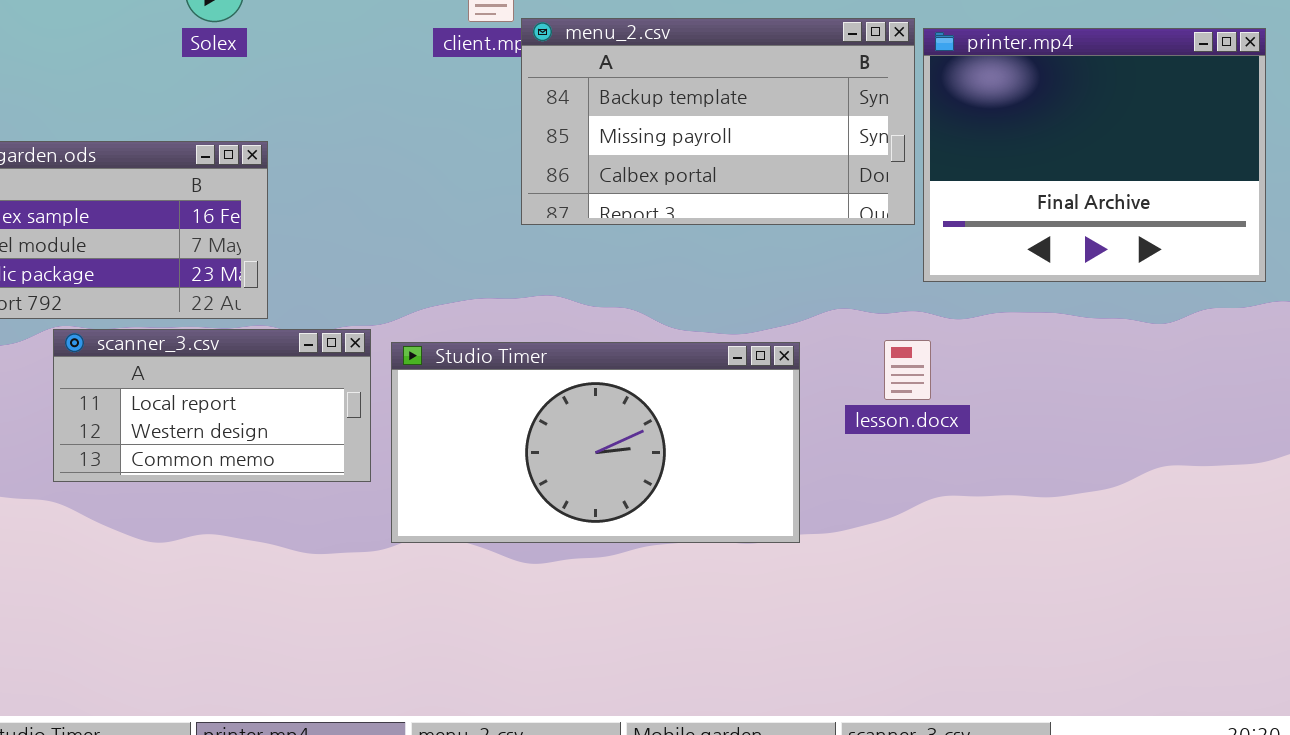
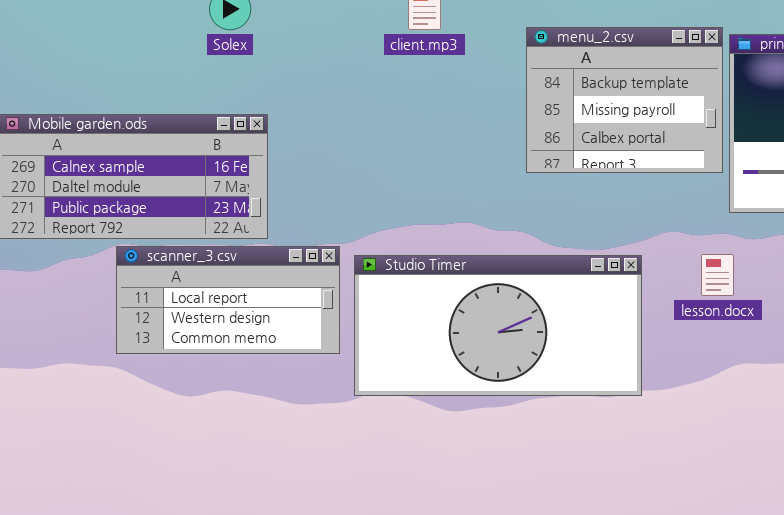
menu_2.csv: [521,18,915,225] -> [526,27,723,173], resized

